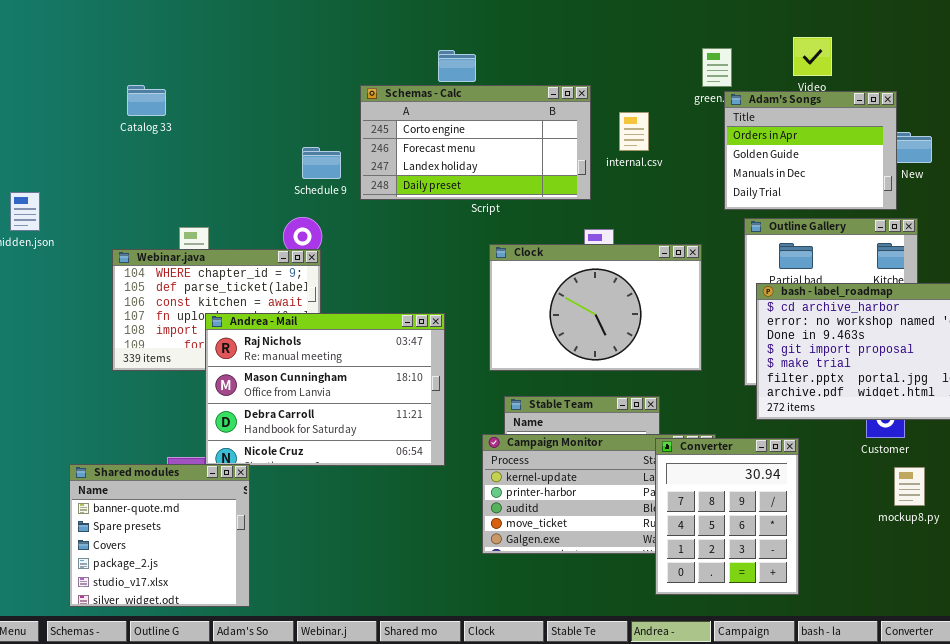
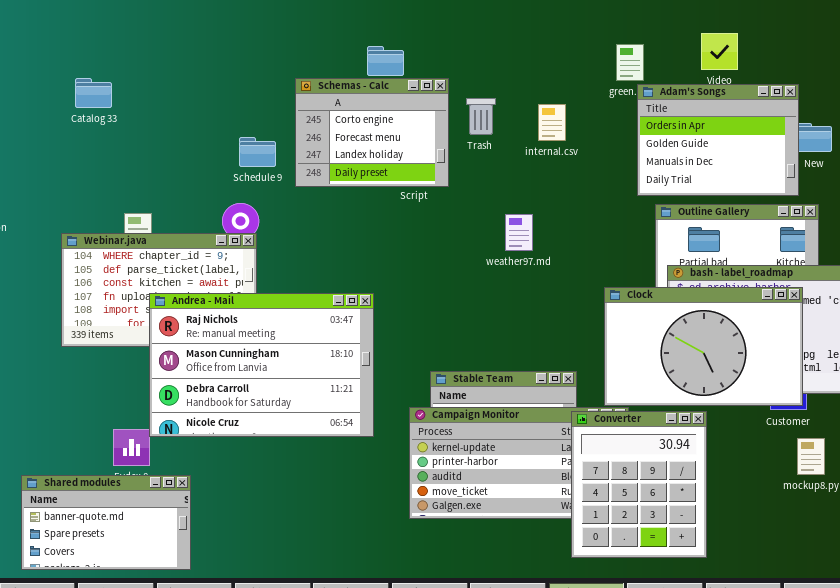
Schemas - Calc: [360,85,591,200] -> [295,78,449,187], resized
Clock: [489,244,702,371] -> [604,287,803,406], moved
Shared modules: [69,464,250,607] -> [21,475,191,570], resized

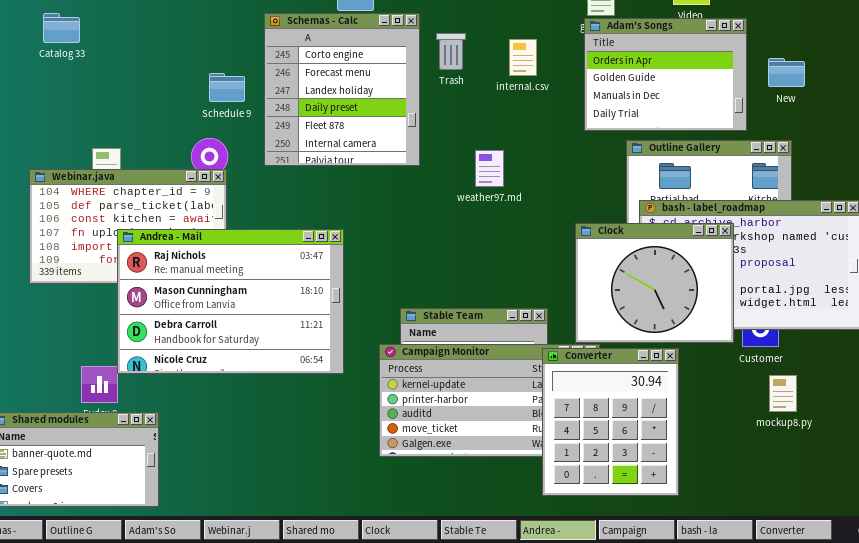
Schemas - Calc: [295,78,449,187] -> [264,13,420,166], resized
Adam's Songs: [637,84,799,196] -> [584,18,747,131], moved
Clock: [604,287,803,406] -> [575,223,734,343], resized

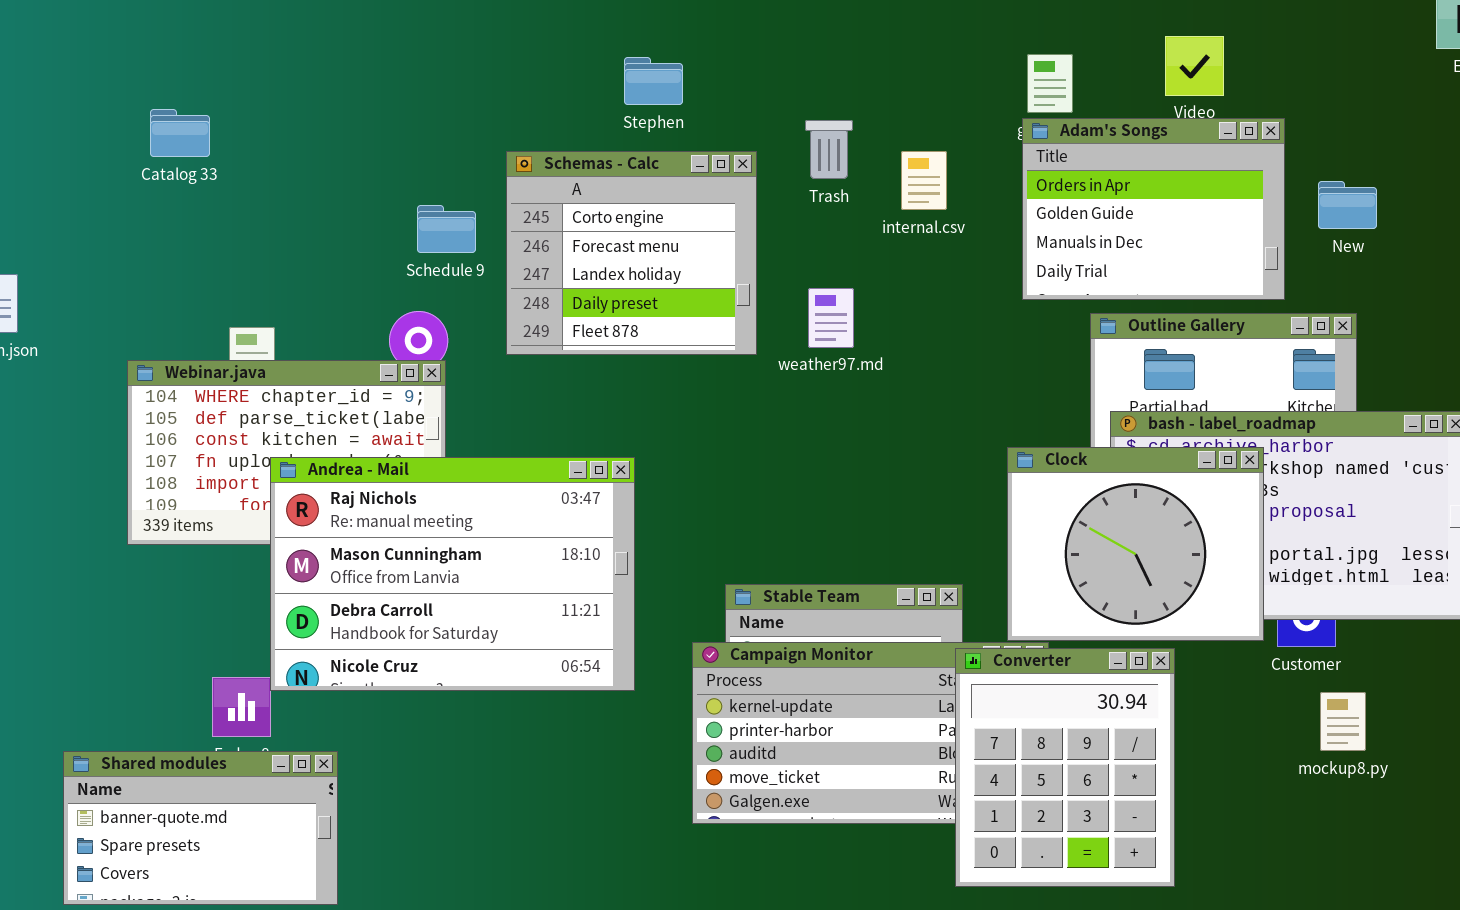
Schemas - Calc: [264,13,420,166] -> [506,151,757,355], resized
Trash: [436,33,466,70] -> [805,120,853,179], moved
weather97.md: [475,150,504,187] -> [808,288,854,348], moved

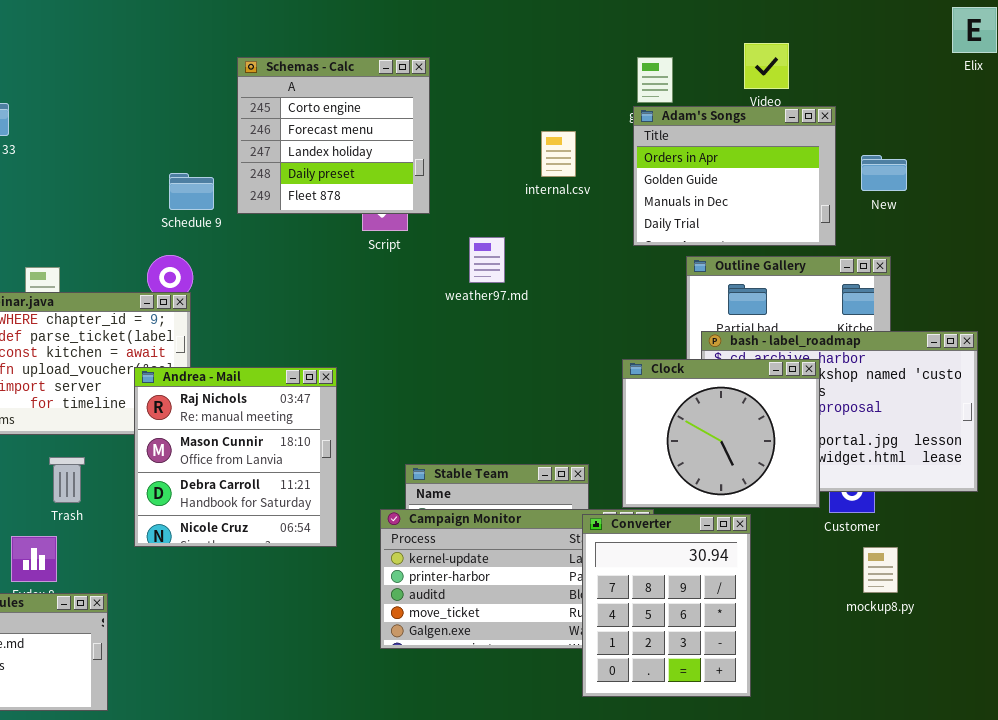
Trash: [805,120,853,179] -> [49,457,85,503], moved
Schemas - Calc: [506,151,757,355] -> [237,57,430,214], moved
Andrea - Mail: [270,457,635,691] -> [134,367,337,547], resized

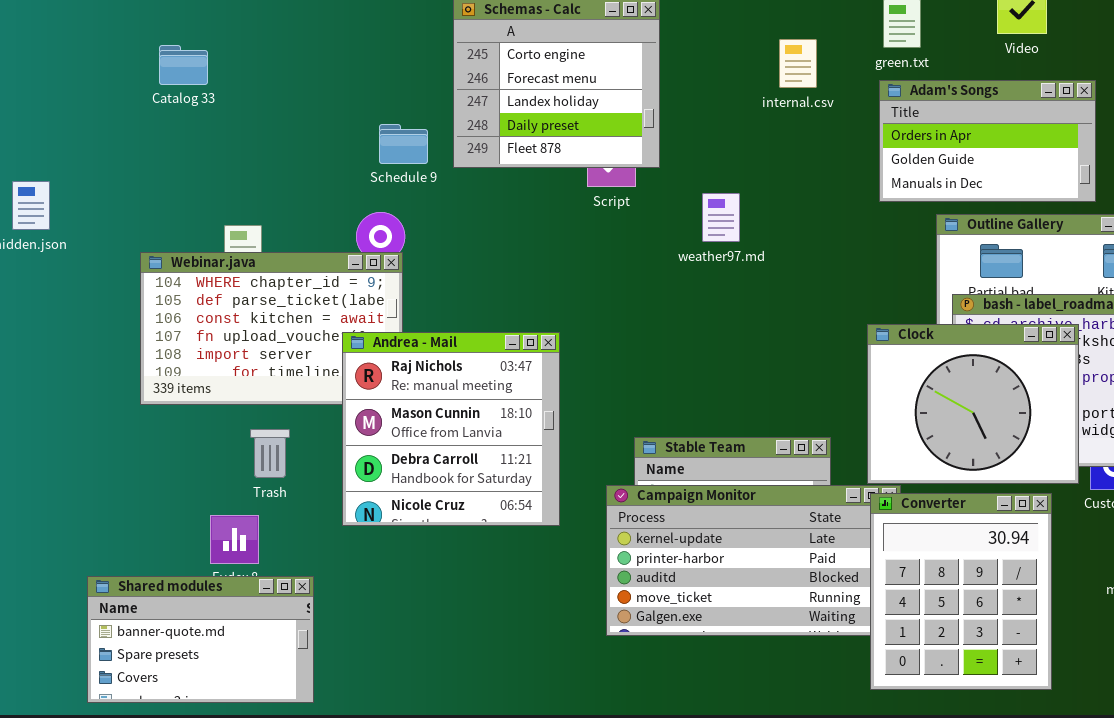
Adam's Songs: [633,106,836,246] -> [879,80,1096,202], resized
internal.csv: [541,131,576,177] -> [779,39,817,88], moved
Converter: [582,514,751,697] -> [870,493,1052,690], moved

